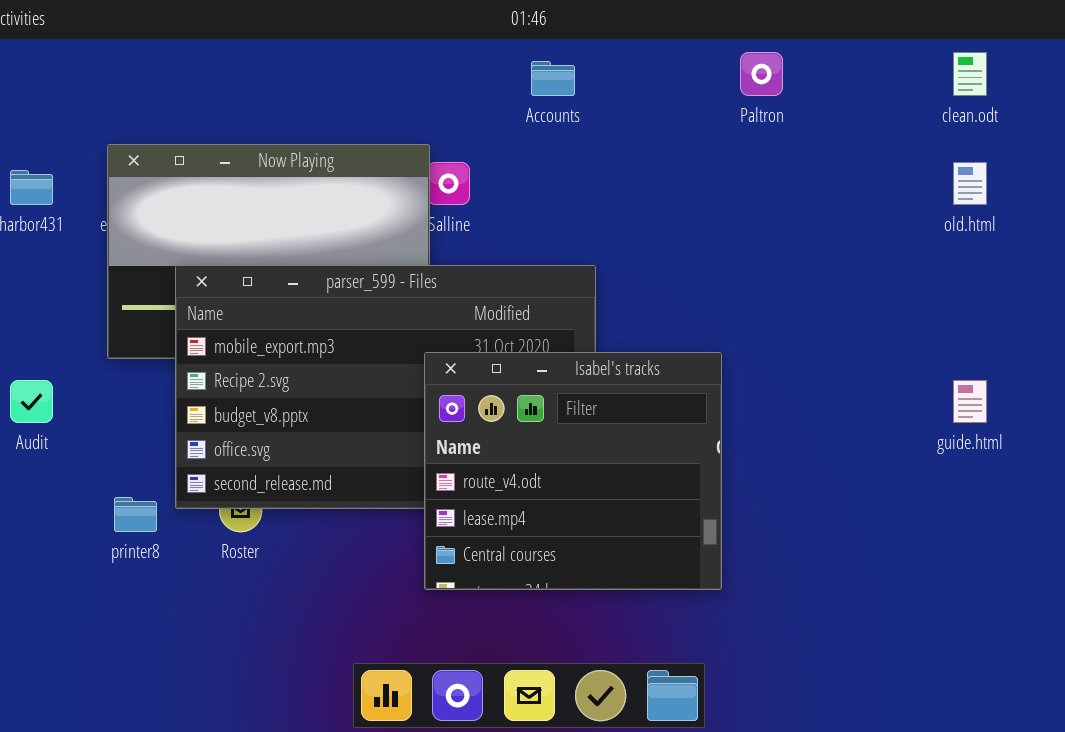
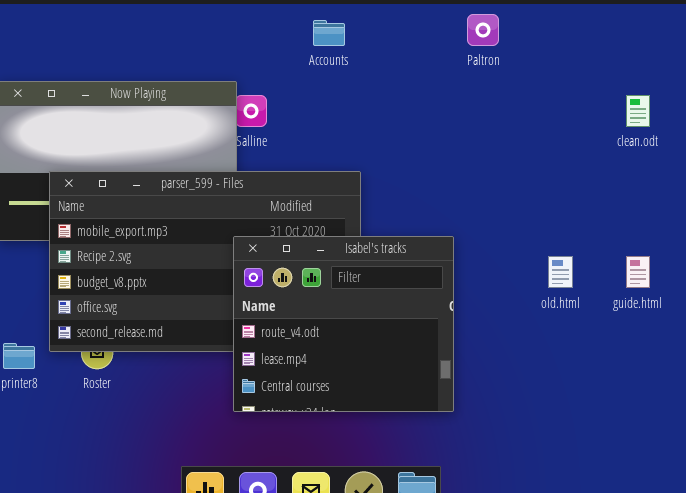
clean.odt: [953,52,987,96] -> [626,95,650,127], moved
old.html: [953,162,987,205] -> [548,256,573,288], moved

